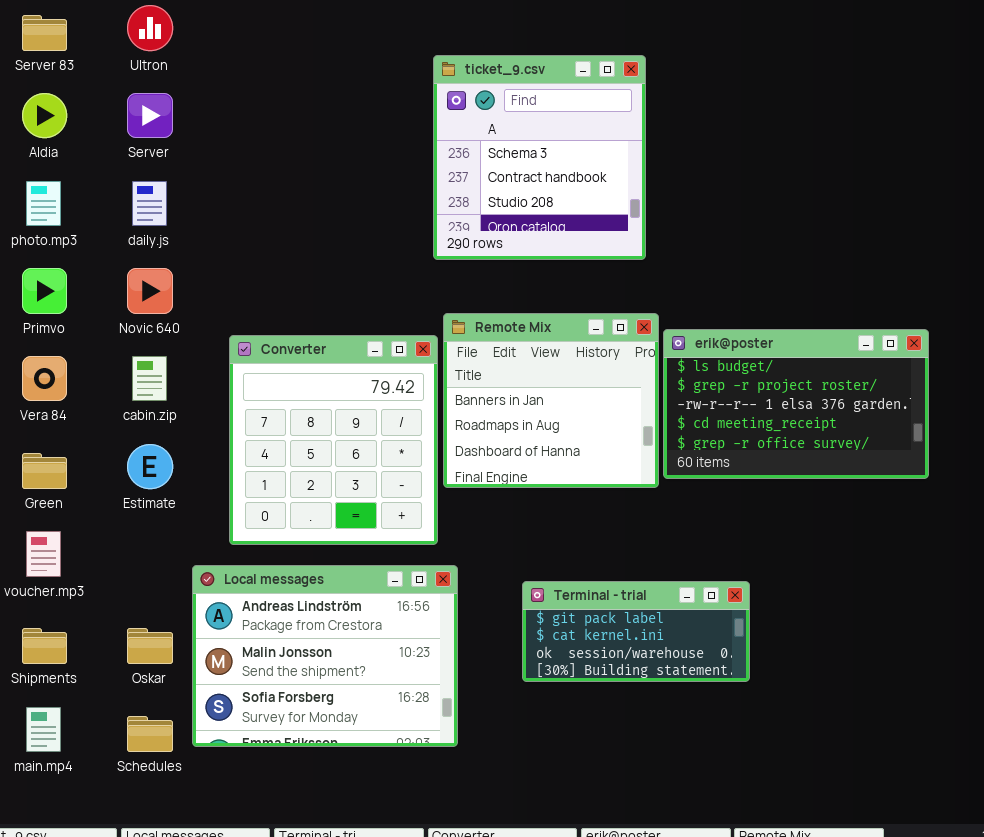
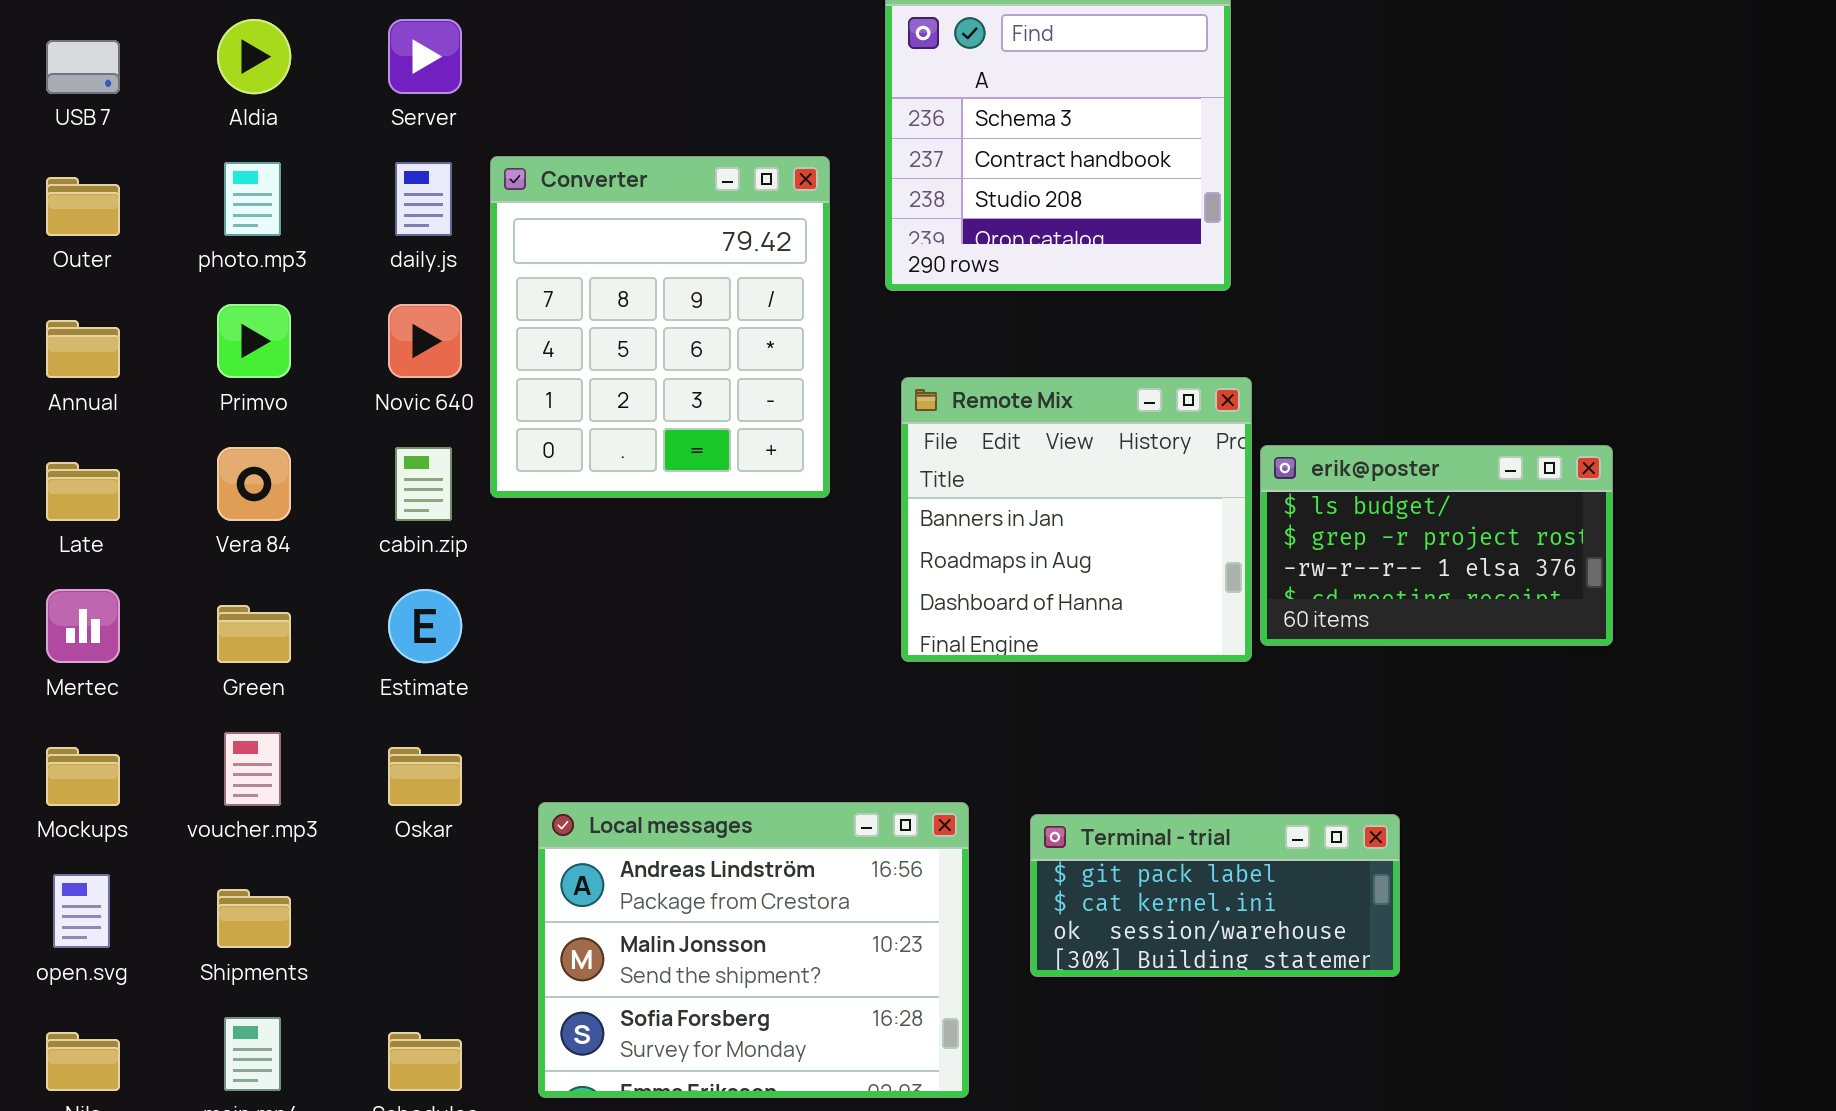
erik@poster: [663,329,929,479] -> [1260,445,1613,646], resized
Converter: [229,335,438,545] -> [490,156,830,498], moved
Local messages: [192,565,458,747] -> [538,802,969,1098], moved
Oskar: [127,628,173,664] -> [388,747,462,806], moved

